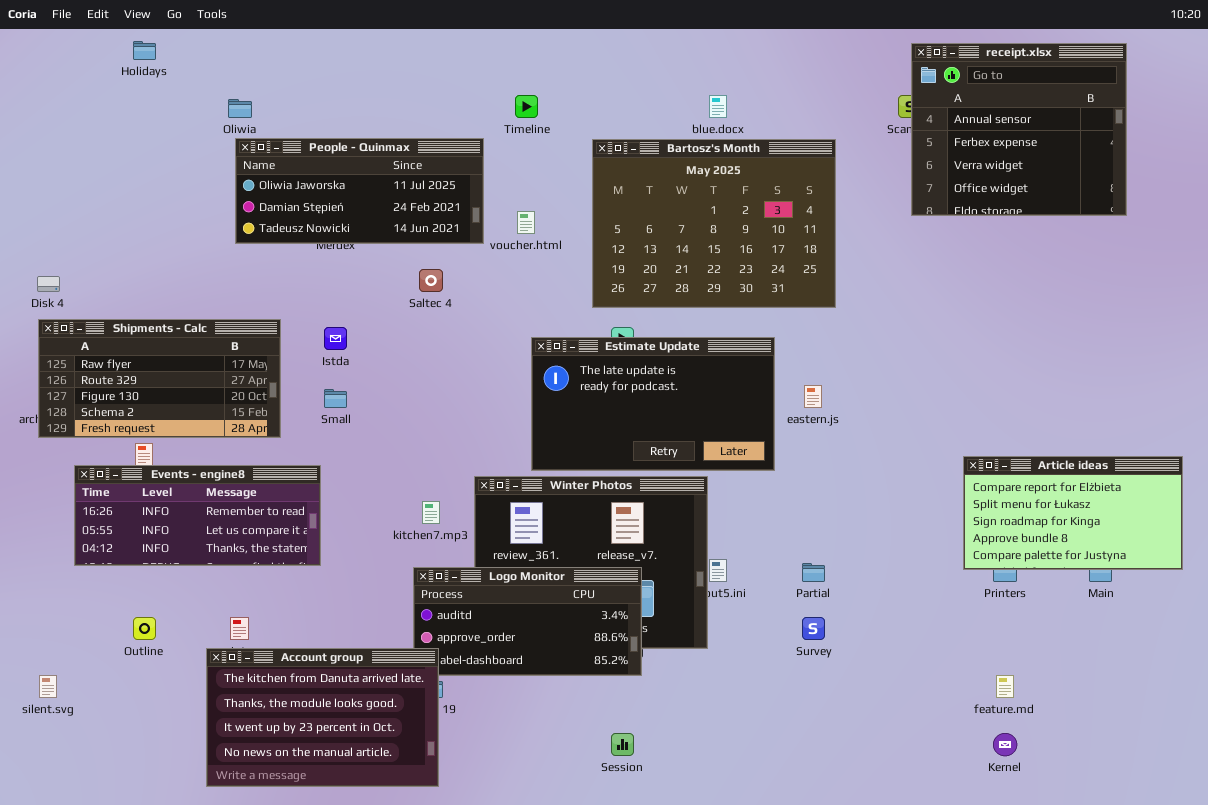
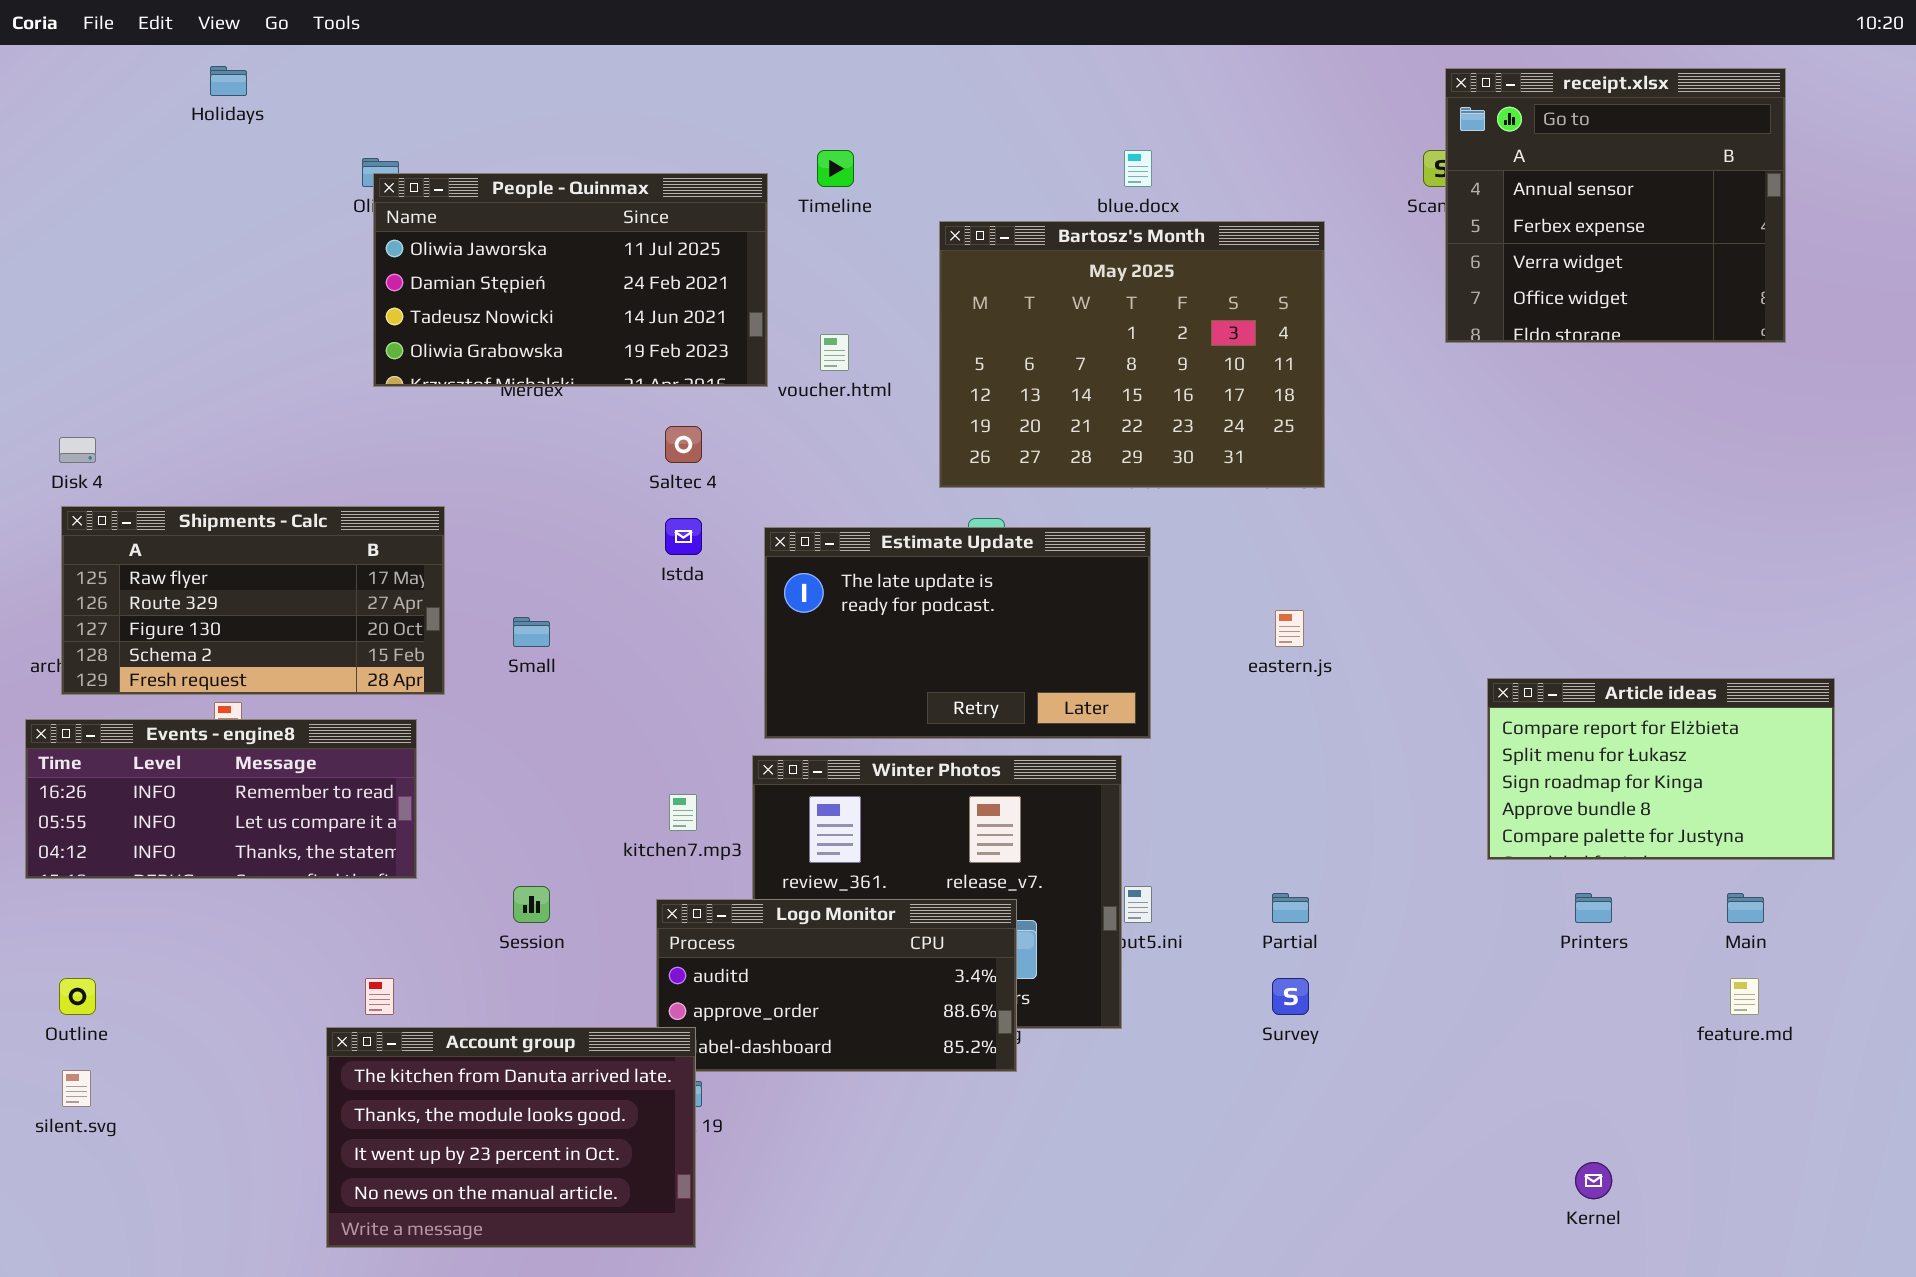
People - Quinmax: [235,138,484,244] -> [373,173,768,387], resized
Istda: [324,327,347,350] -> [665,518,702,555], moved
Estimate Update: [531,337,775,471] -> [764,527,1151,739], moved
Article ideas: [963,456,1183,570] -> [1487,678,1835,860], moved
Events - engine8: [74,465,321,566] -> [25,719,417,879], moved
Outline: [133,617,156,640] -> [59,978,96,1015], moved
feature.md: [996,675,1014,698] -> [1730,978,1759,1015], moved
Session: [611,733,634,756] -> [513,886,550,923], moved

